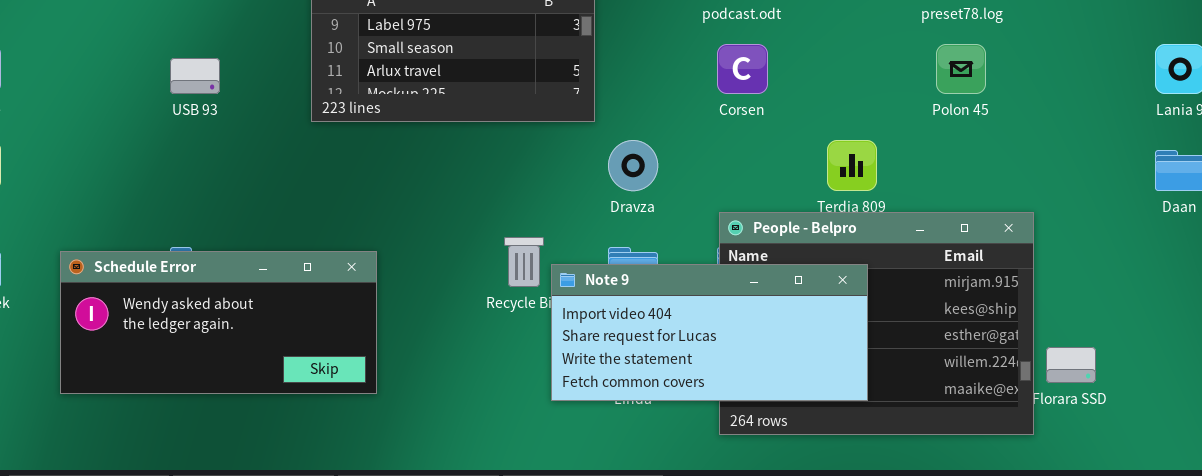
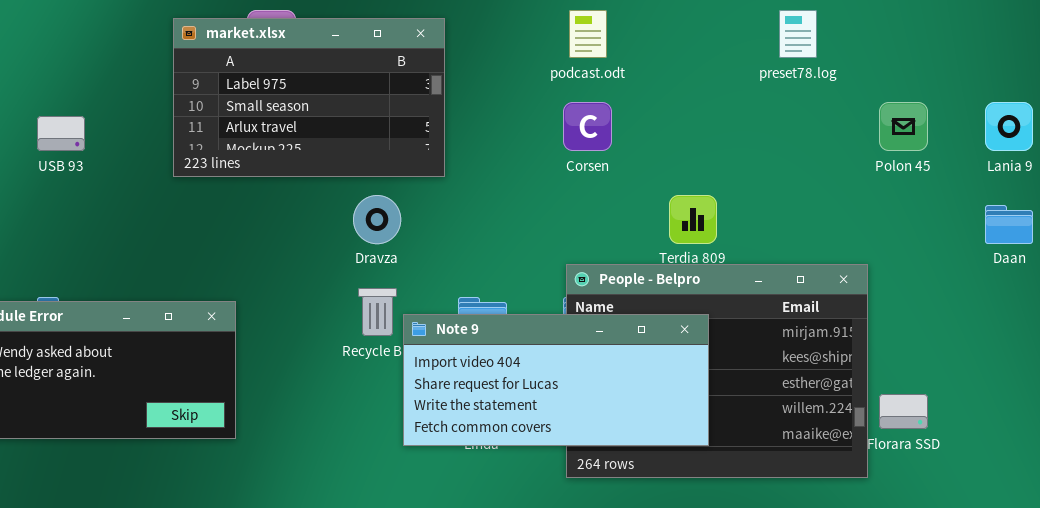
Polon 45: [936,44,986,94] -> [879,102,928,151], moved
Dravza: [608,140,658,191] -> [353,195,401,244], moved

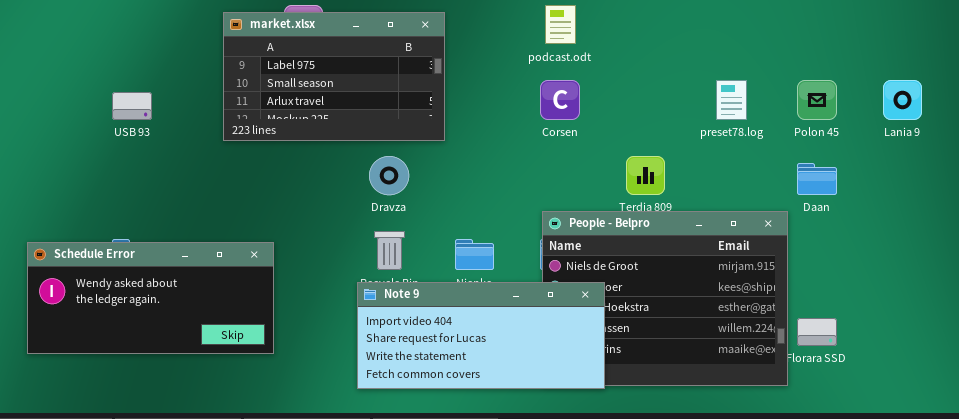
preset78.log: [779,10,817,58] -> [716,80,747,120], moved
Daan: [985,205,1033,244] -> [797,163,837,195], moved
Note 9: [403,314,709,446] -> [357,282,605,389], moved

